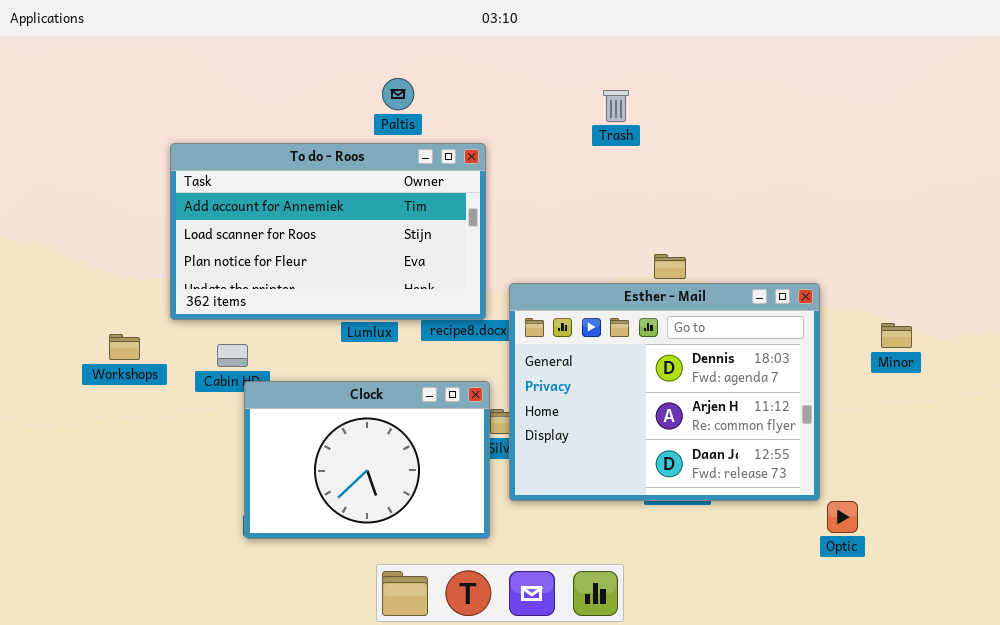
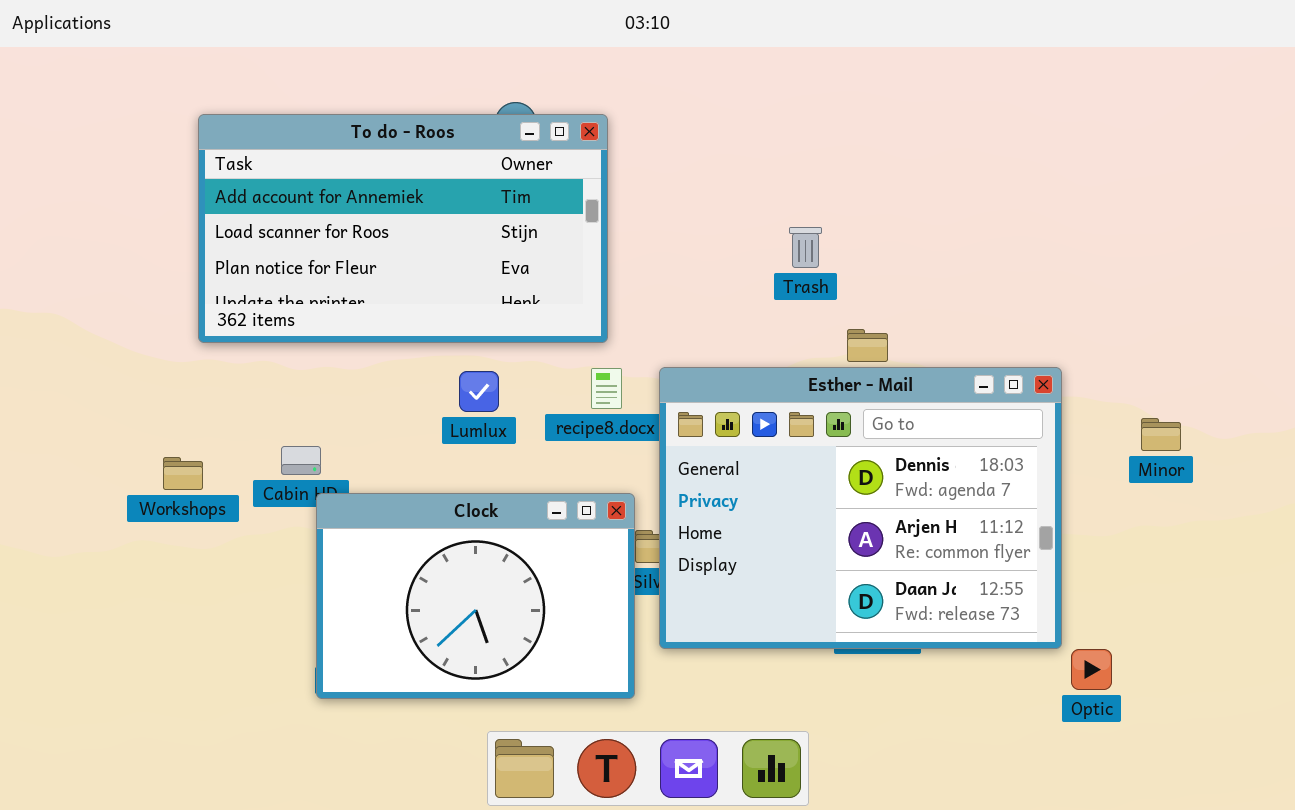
Trash: [603,90,629,122] -> [789,227,822,268], moved
To do - Roos: [170,143,486,320] -> [198,114,608,343], moved
Workshops: [109,334,140,360] -> [163,457,203,490], moved

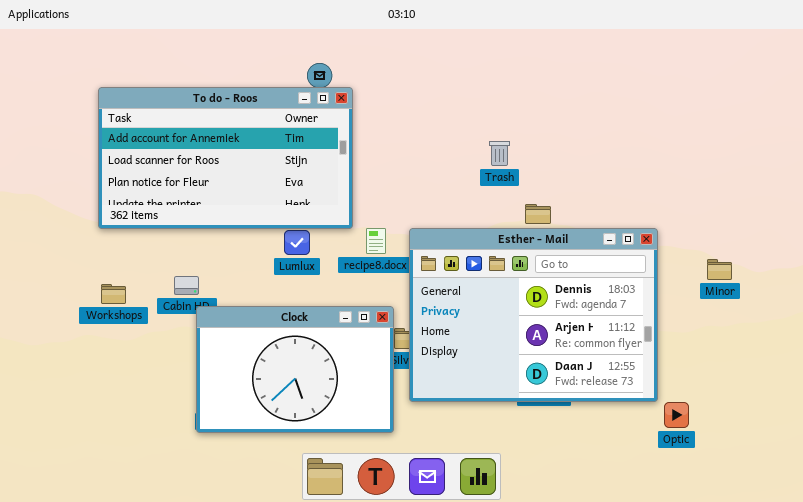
To do - Roos: [198,114,608,343] -> [98,87,353,229], moved

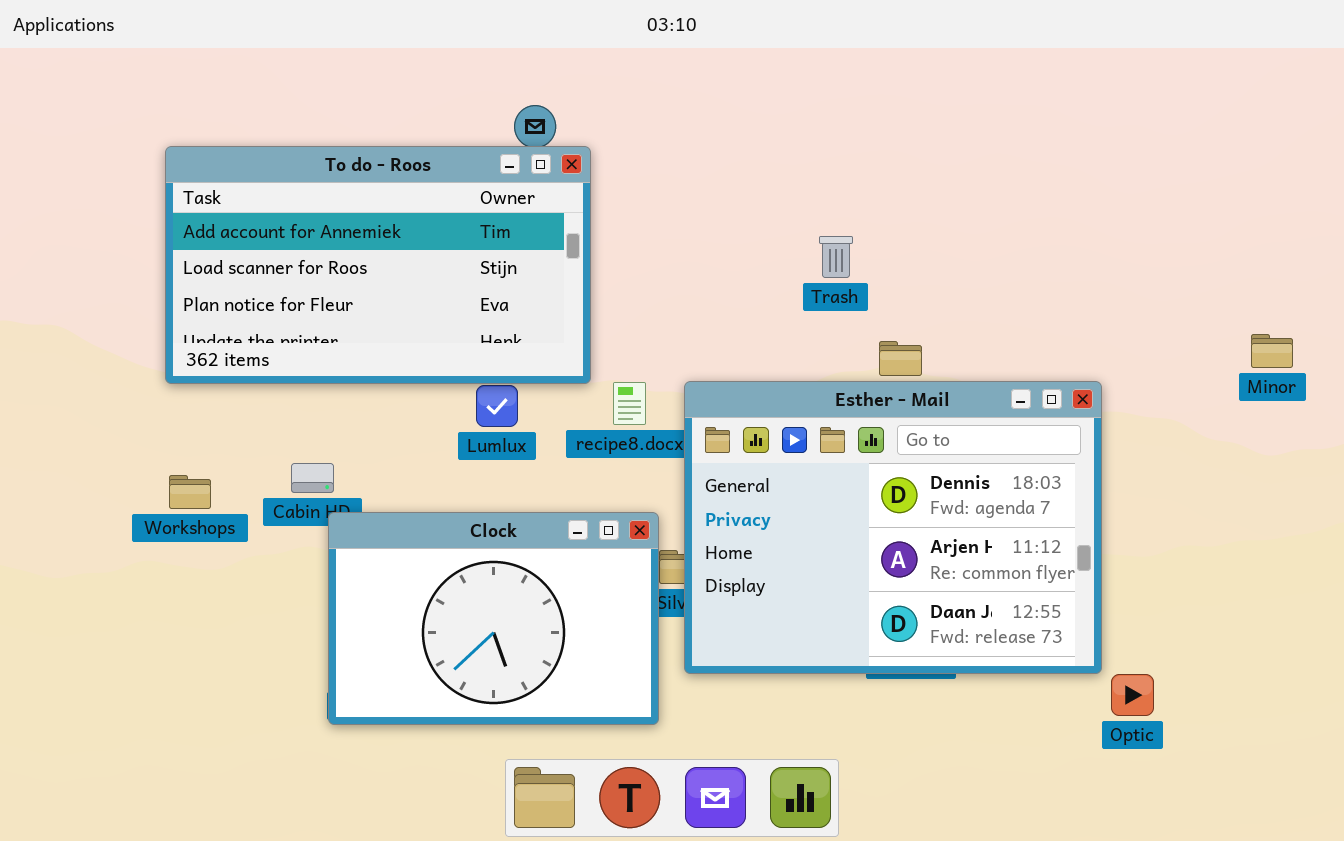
Minor: [707,259,732,280] -> [1251,334,1293,368], moved

